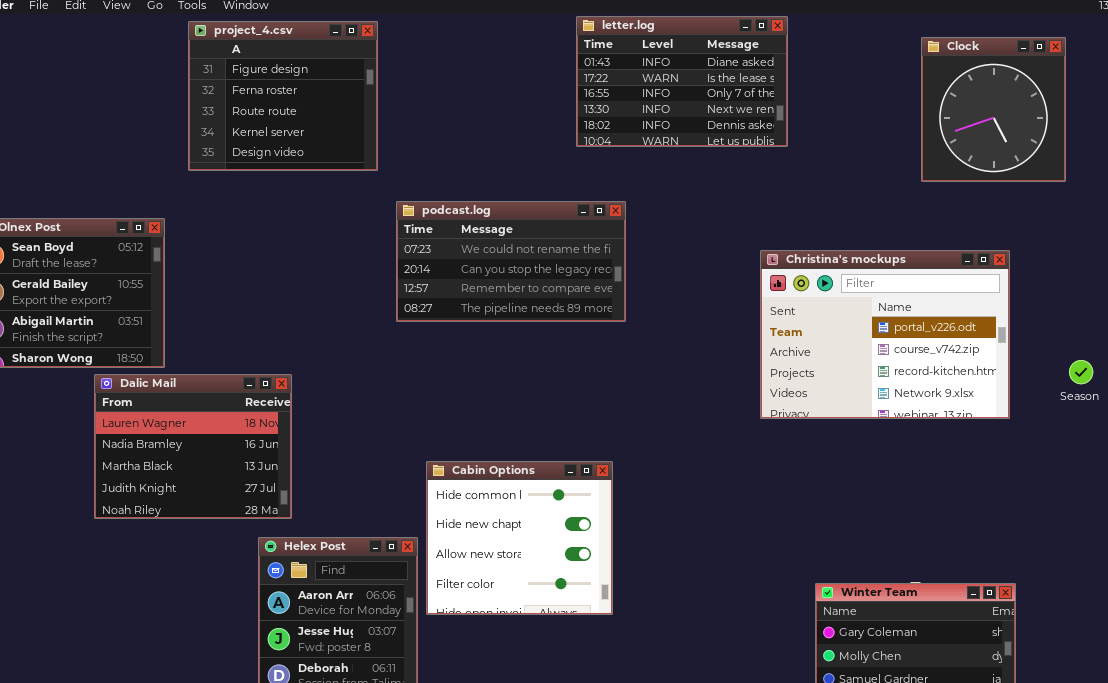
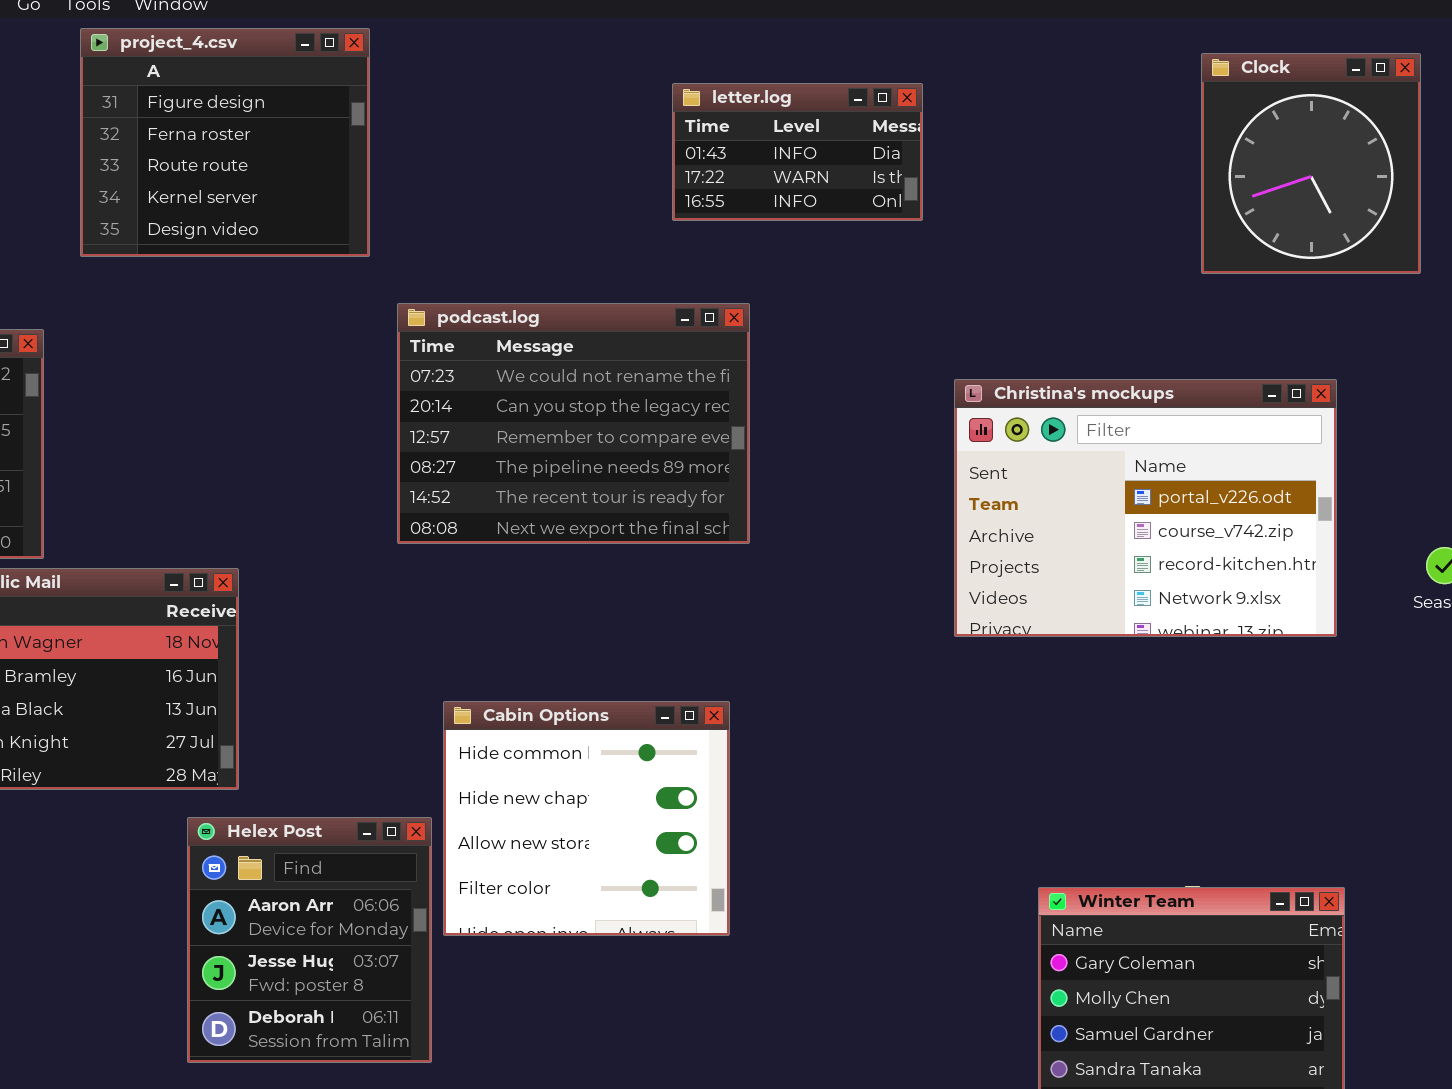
letter.log: [576,16,788,147] -> [672,83,923,221], resized
podcast.log: [396,201,626,322] -> [397,303,750,544], resized

